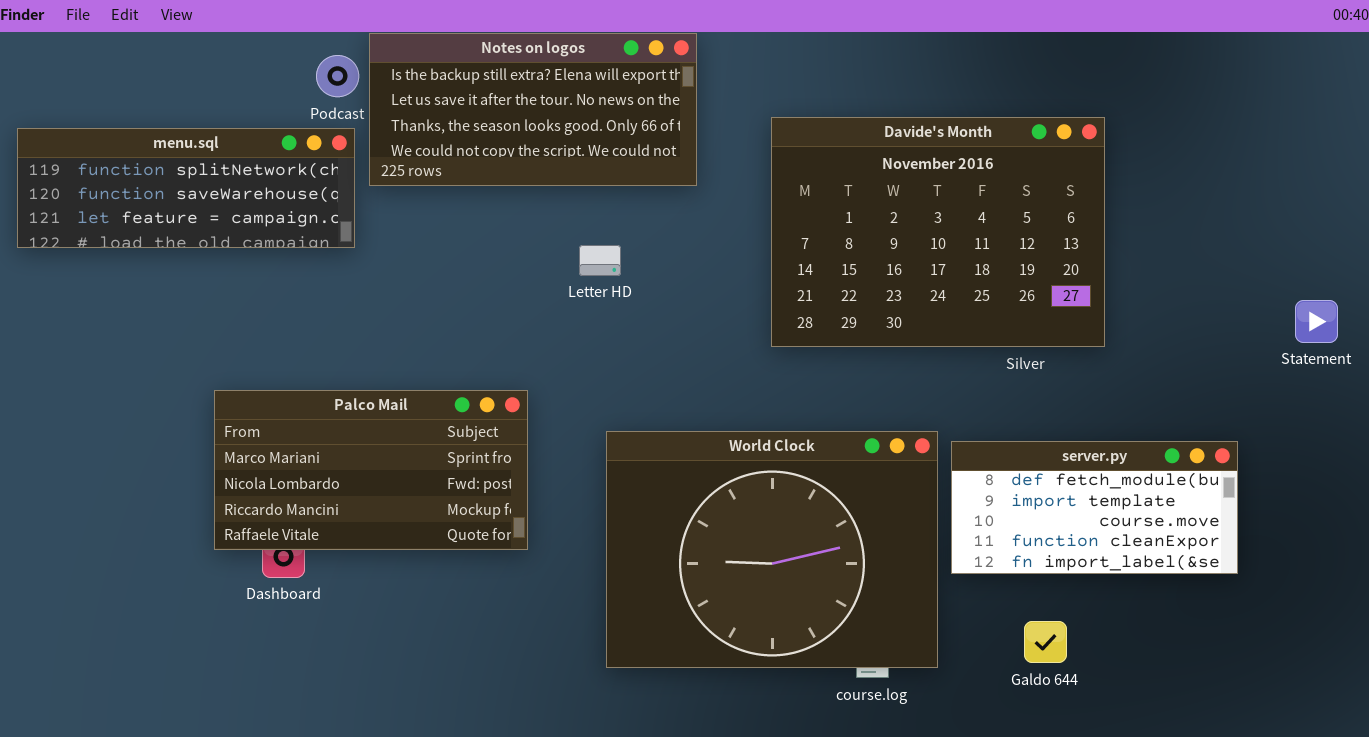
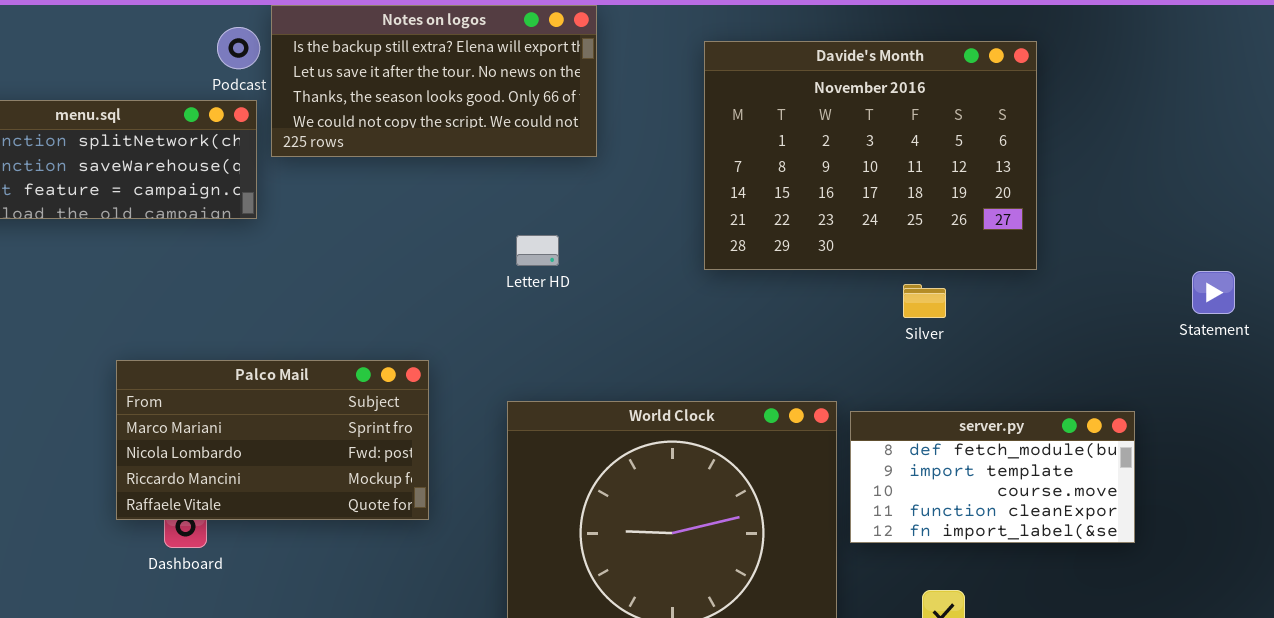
Davide's Month: [771,117,1105,347] -> [704,41,1037,270], moved
Letter HD: [579,245,621,276] -> [516,235,559,266], moved

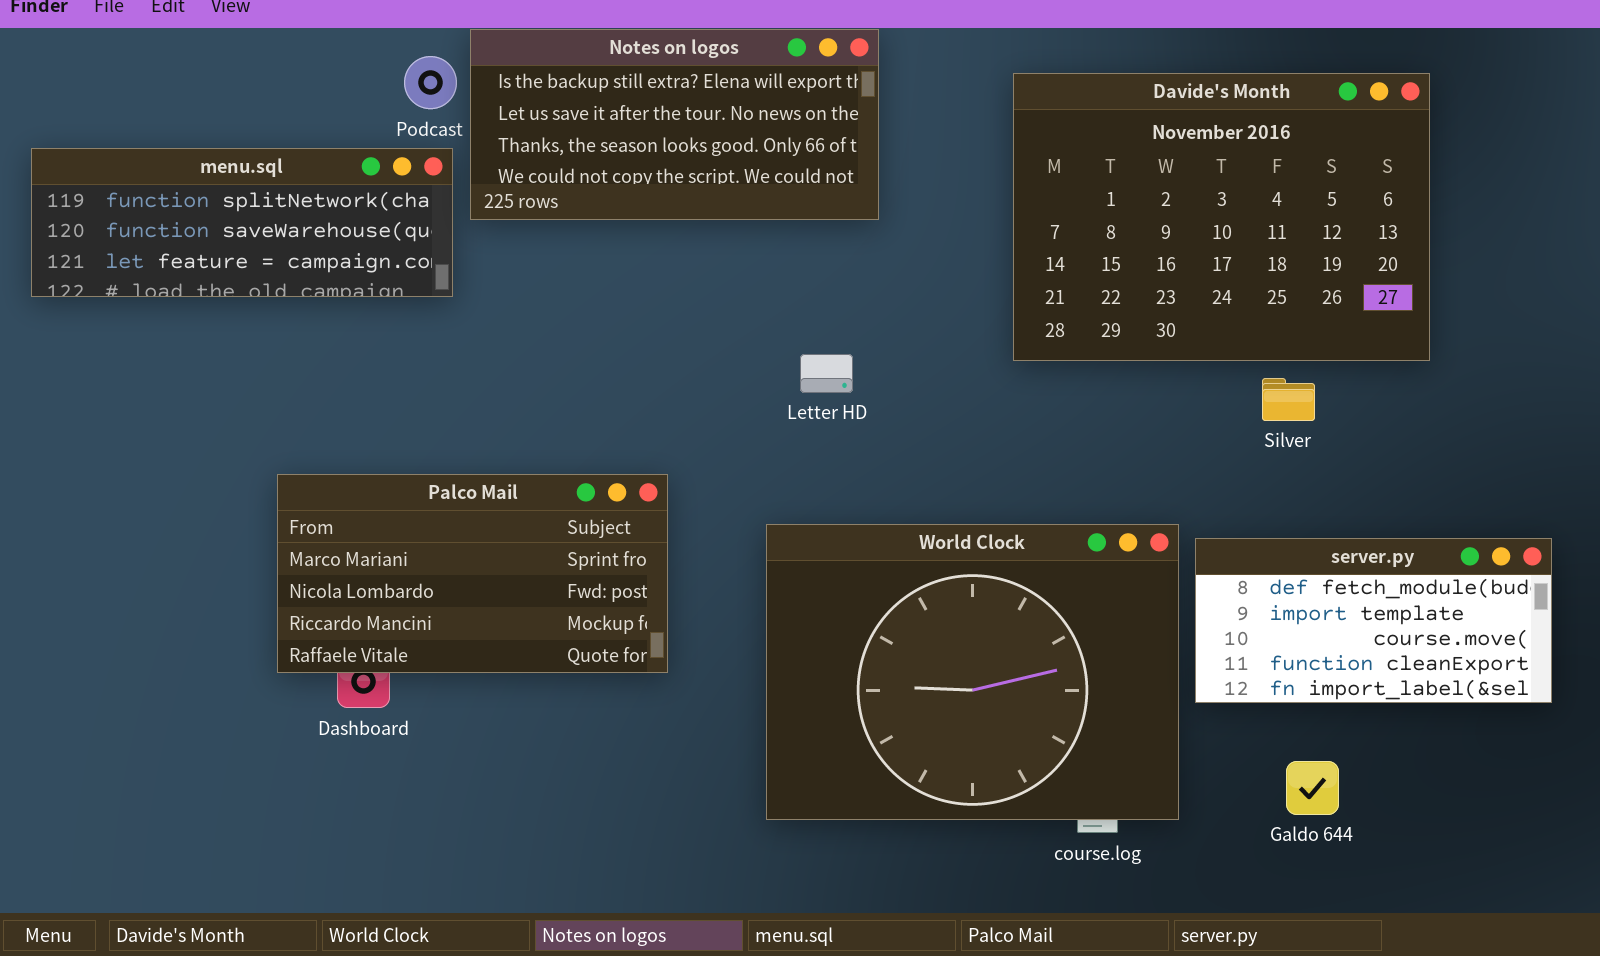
Letter HD: [516,235,559,266] -> [800,354,853,393], moved

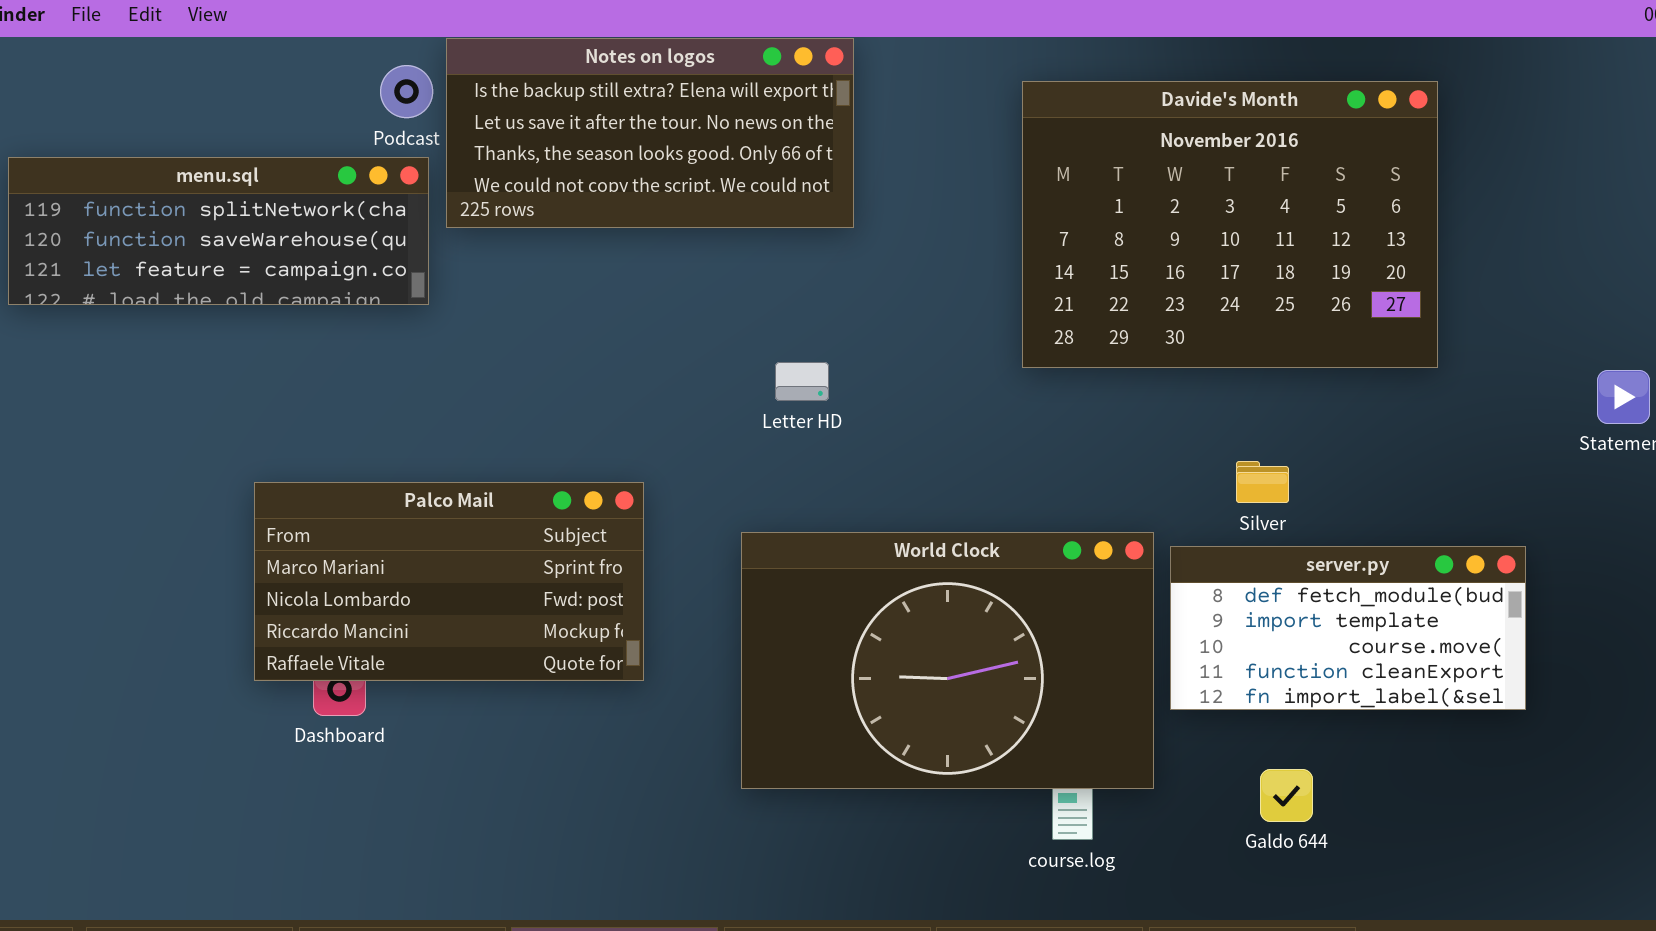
Davide's Month: [1013,73,1430,361] -> [1022,81,1438,368], moved
Silver: [1262,378,1315,421] -> [1236,461,1289,503], moved
World Clock: [766,524,1179,820] -> [741,532,1154,789], resized

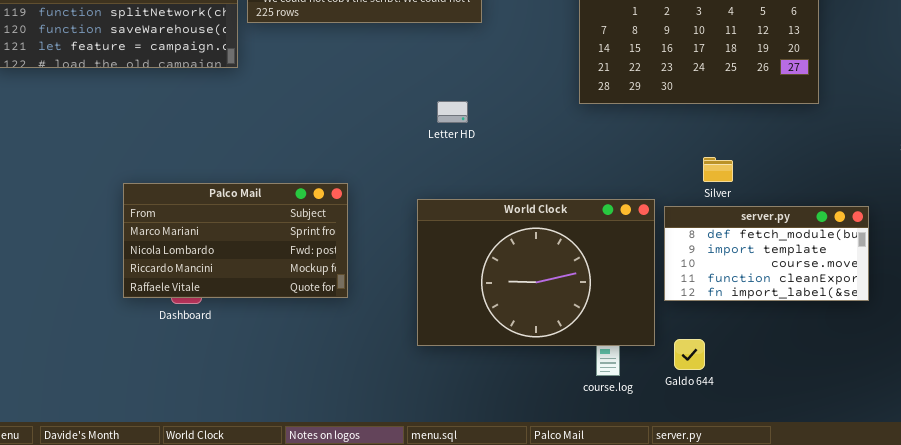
Palco Mail: [254,482,644,681] -> [123,183,348,298], moved
Galdo 644: [1260,769,1313,822] -> [674,339,705,370], moved

